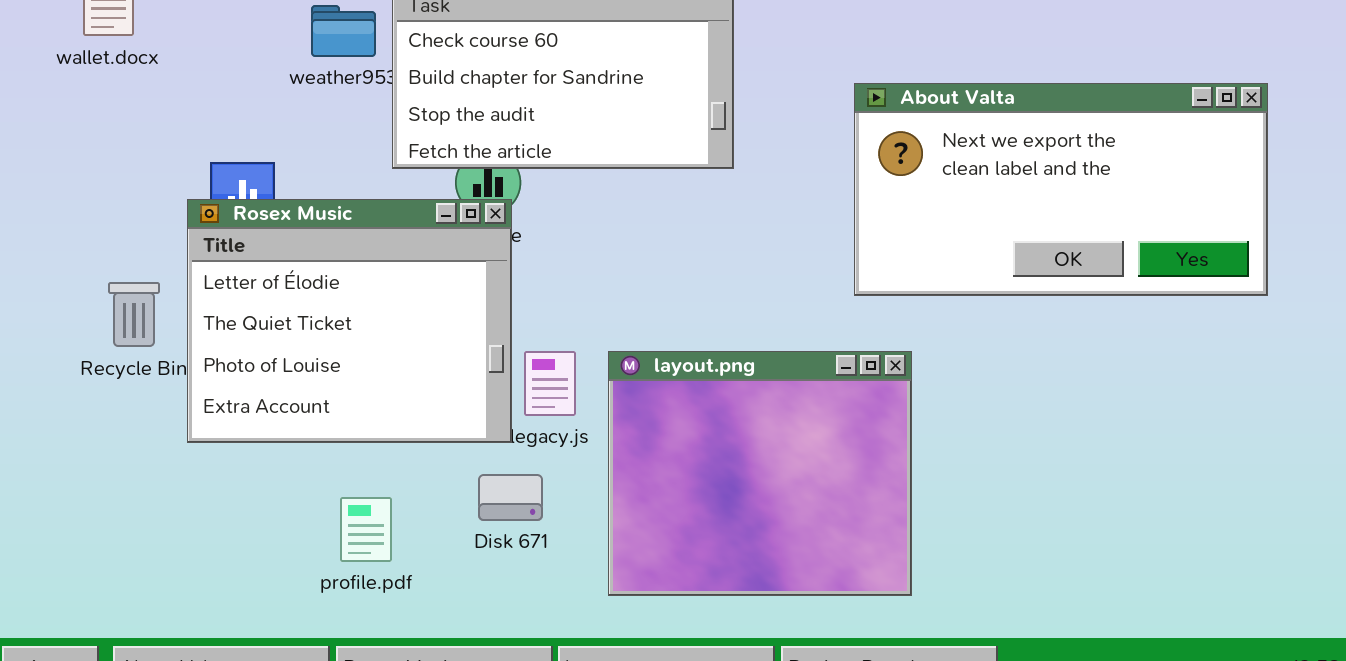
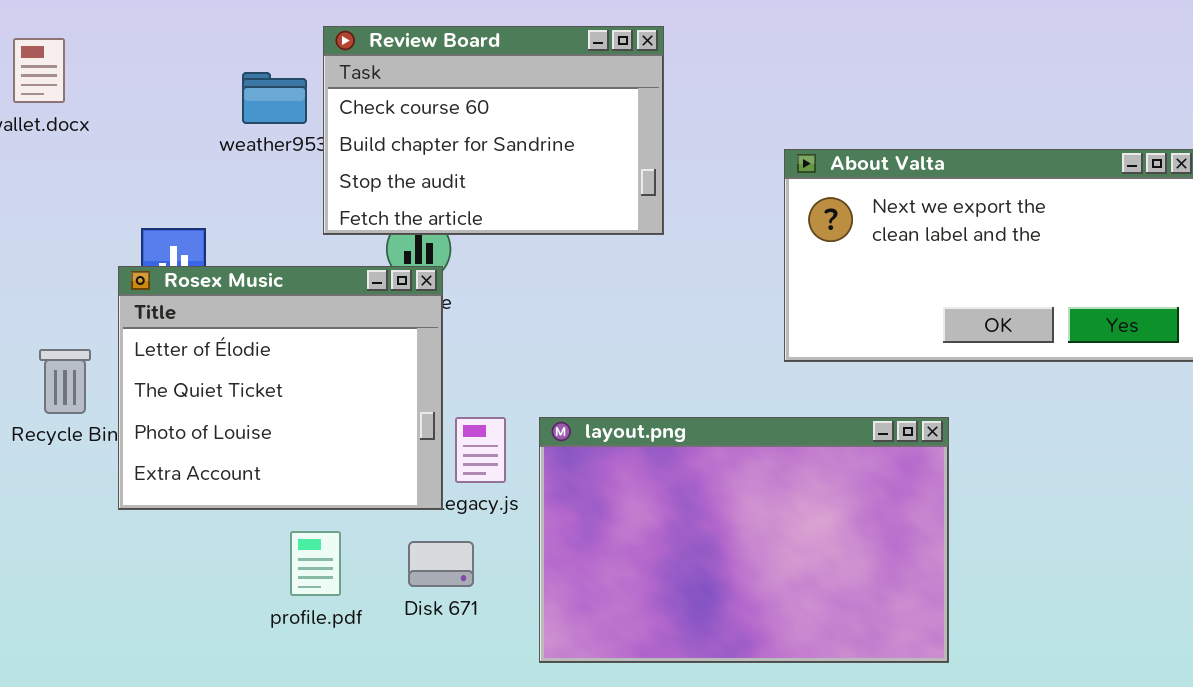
layout.png: [608,351,912,596] -> [539,417,949,663], resized
profile.pdf: [340,497,392,562] -> [290,531,341,596], moved

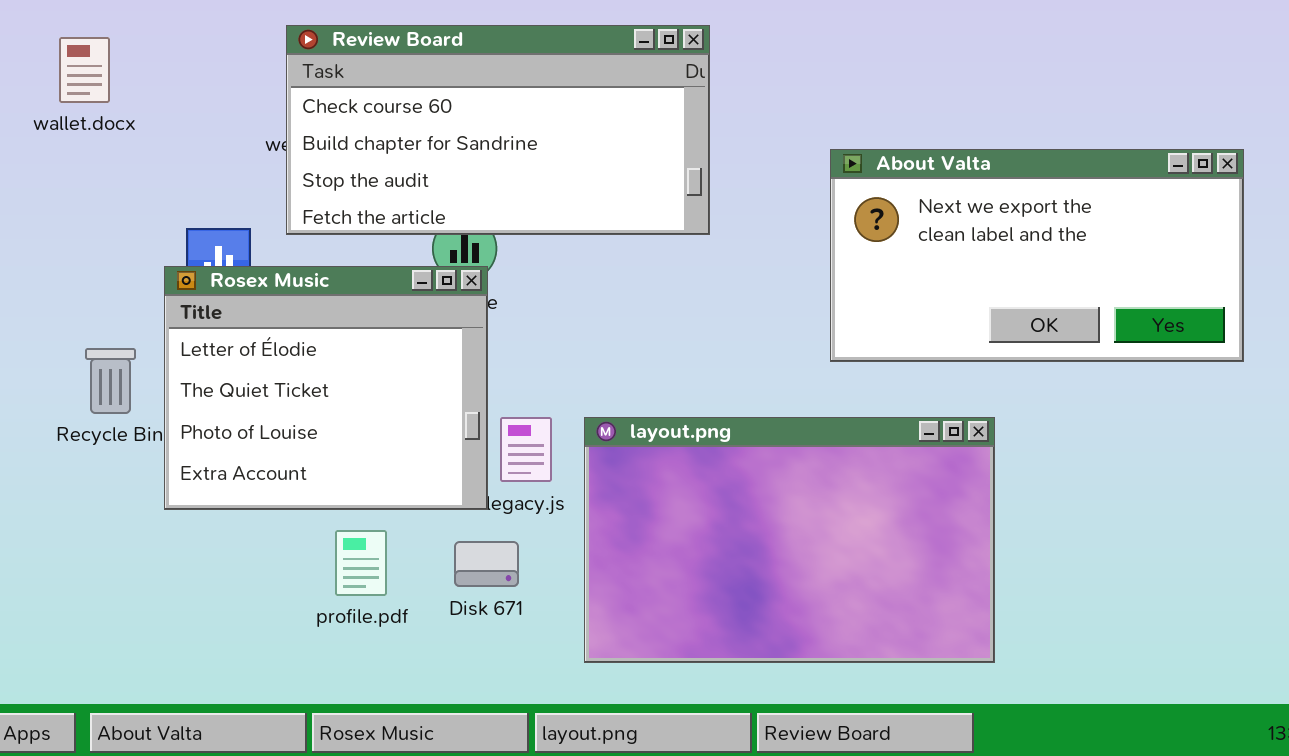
Review Board: [323,26,664,235] -> [286,25,710,235], resized

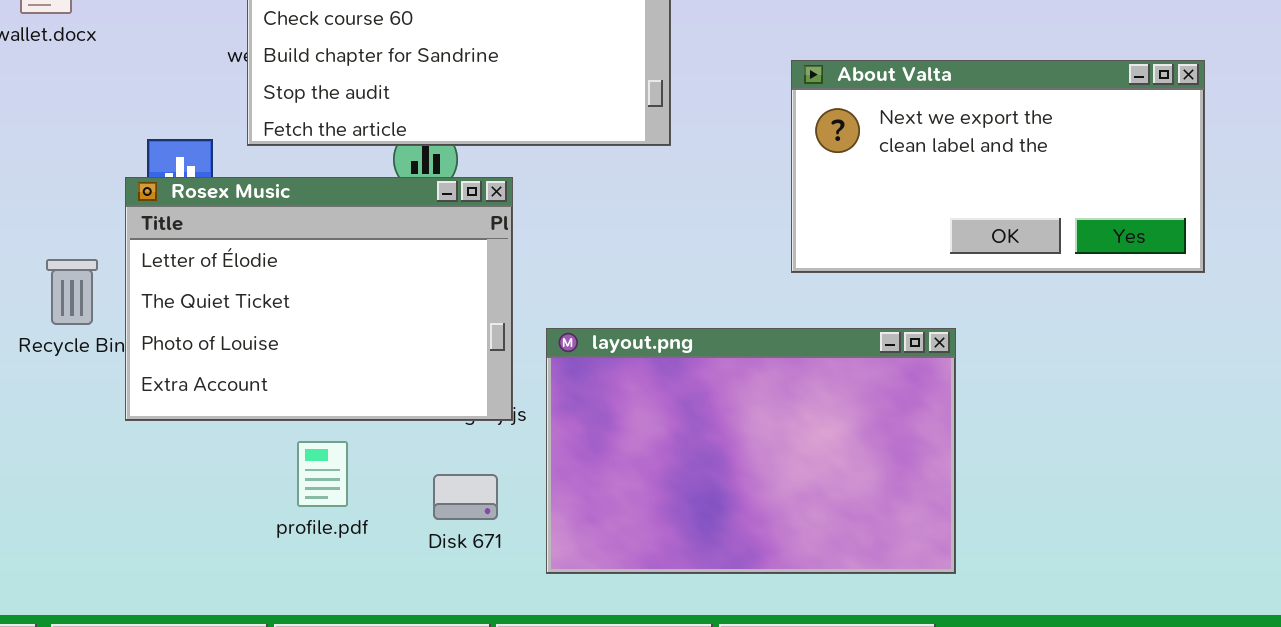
Rosex Music: [164,266,488,510] -> [125,177,513,421], resized
Disk 671: [454,541,519,587] -> [433,474,498,520], moved

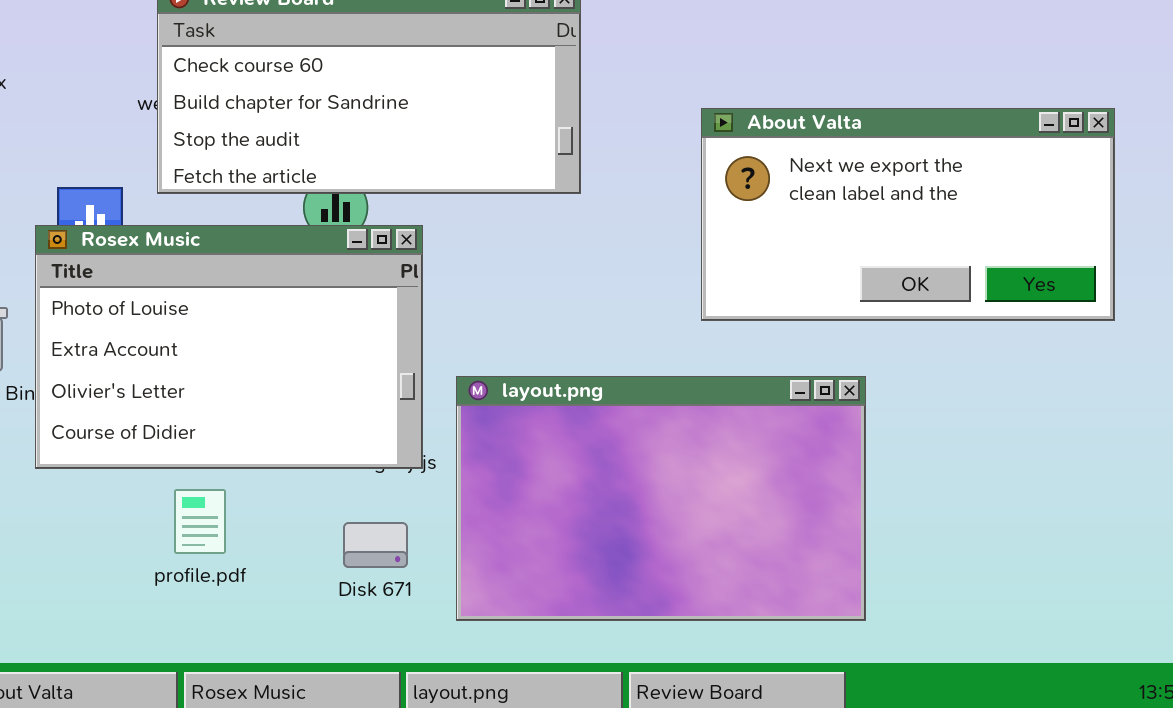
Rosex Music: [125,177,513,421] -> [35,225,423,469], scrolled down 2 rows
profile.pdf: [297,441,348,507] -> [174,489,226,554], moved

